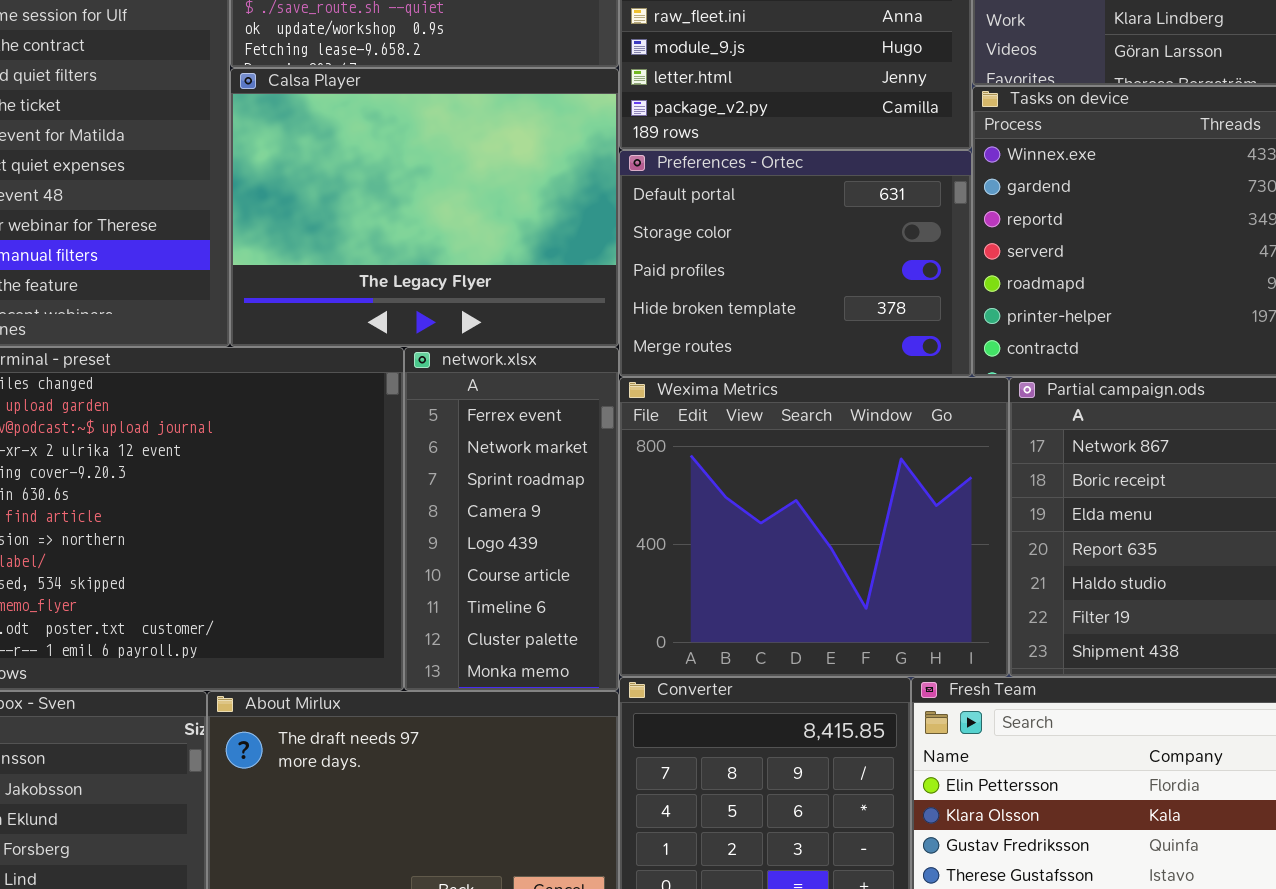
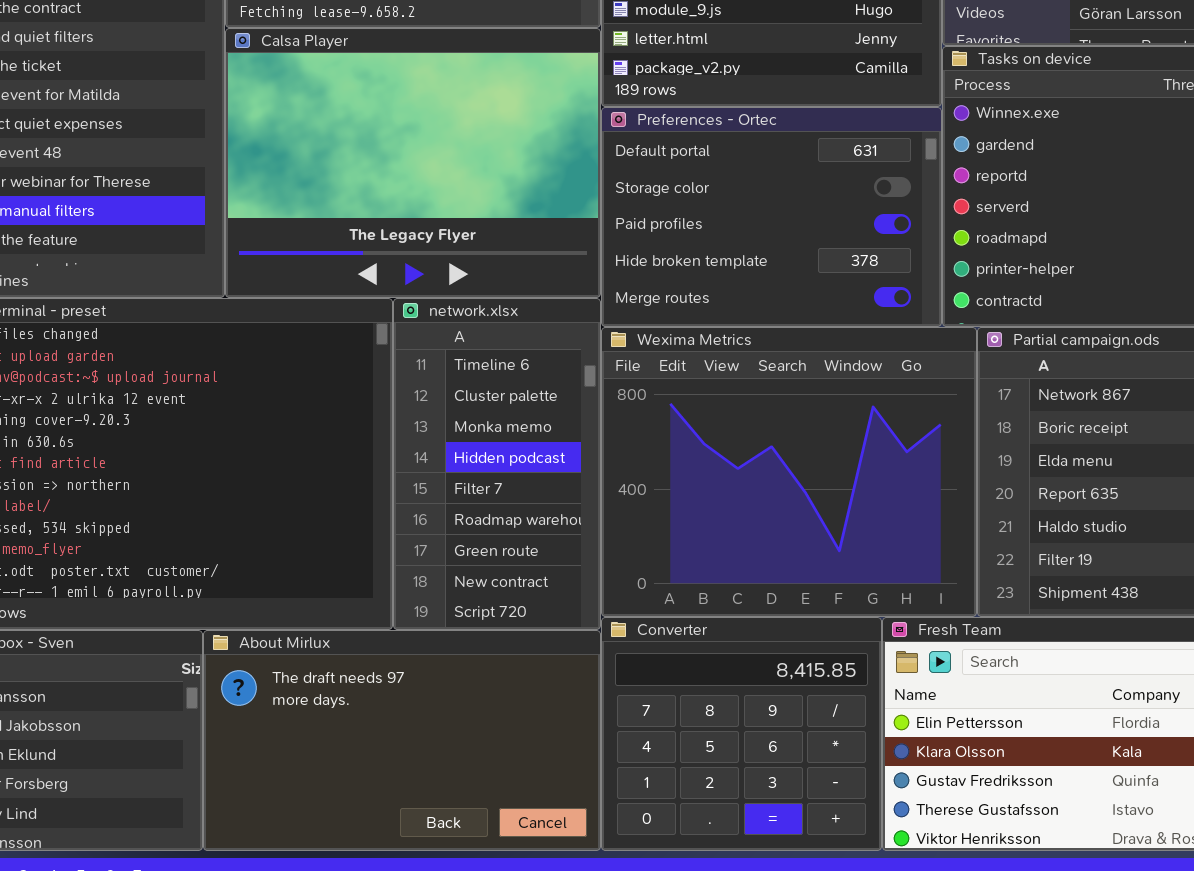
network.xlsx: [404,347,619,691] -> [393,298,601,630], scrolled down 6 rows

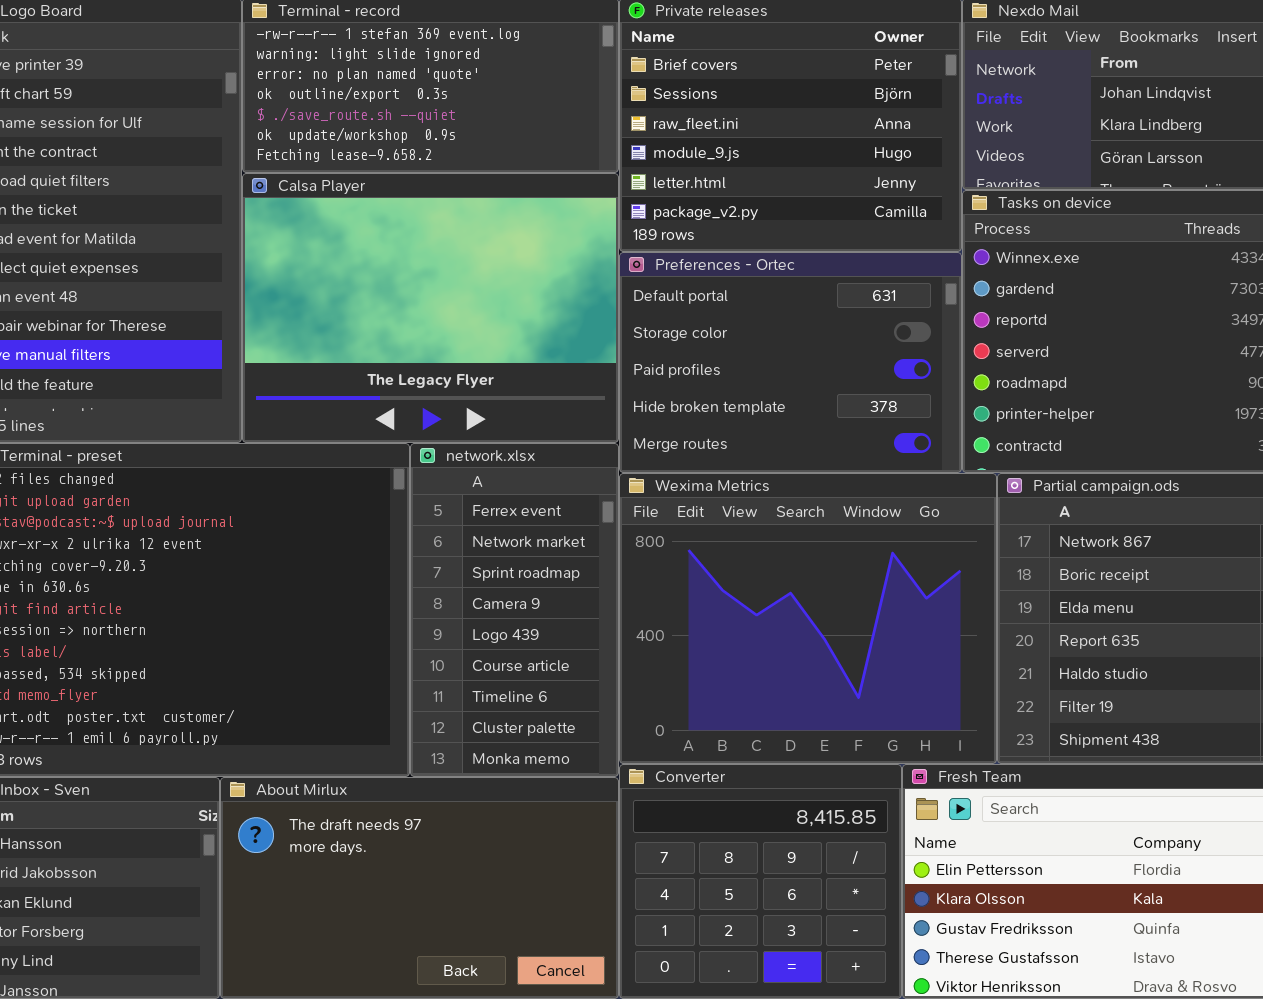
network.xlsx: [393,298,601,630] -> [410,443,619,777], scrolled up 6 rows

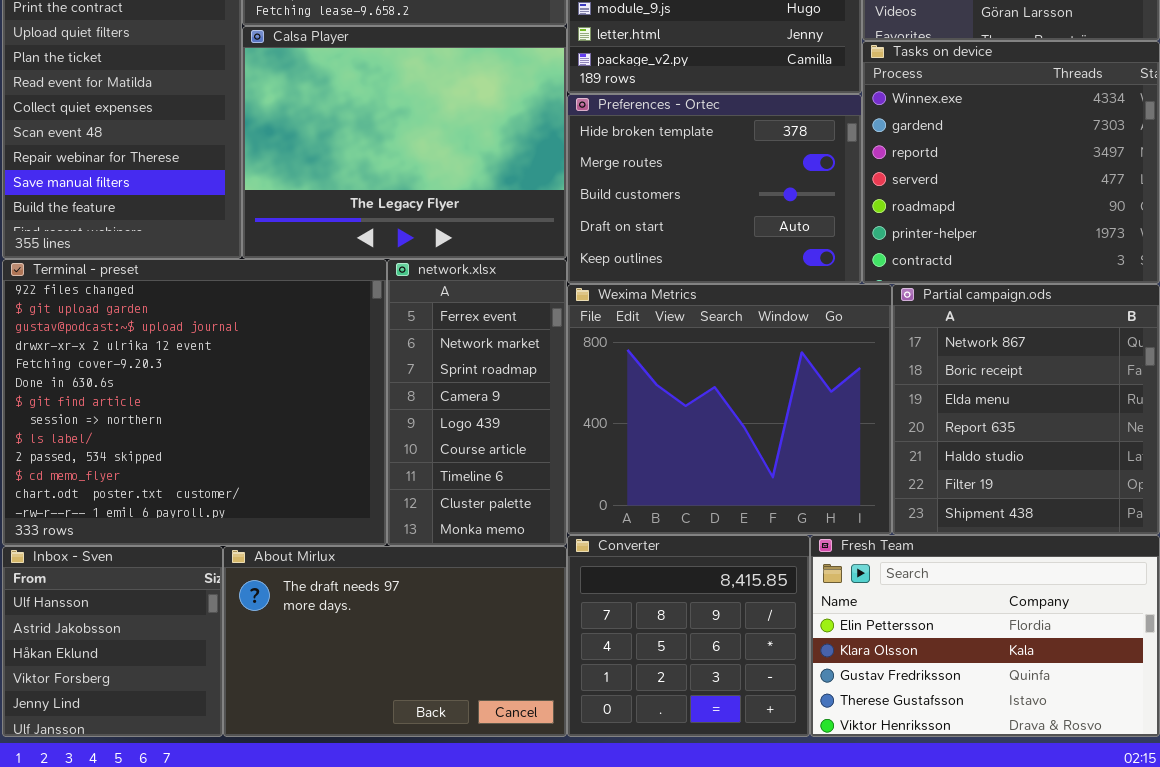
Preferences - Ortec: [619,252,962,473] -> [567,94,862,284], scrolled down 3 rows

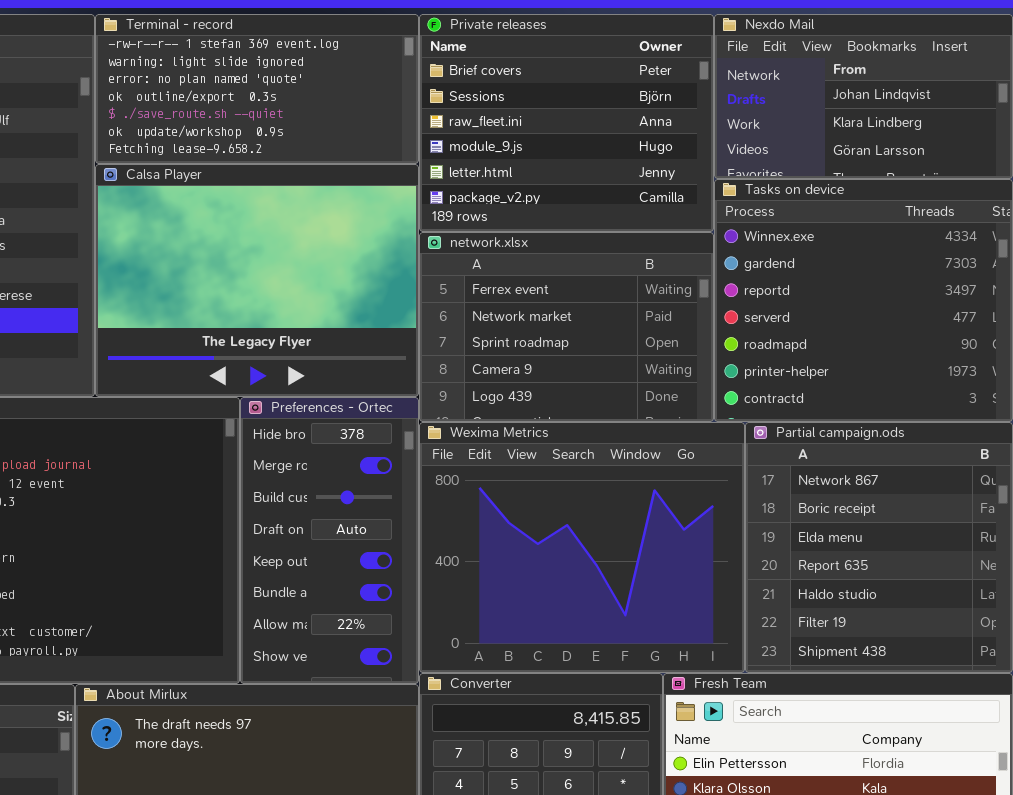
Preferences - Ortec: [567,94,862,284] -> [240,397,419,684], moved, resized
network.xlsx: [387,259,567,546] -> [419,232,714,422], moved, resized

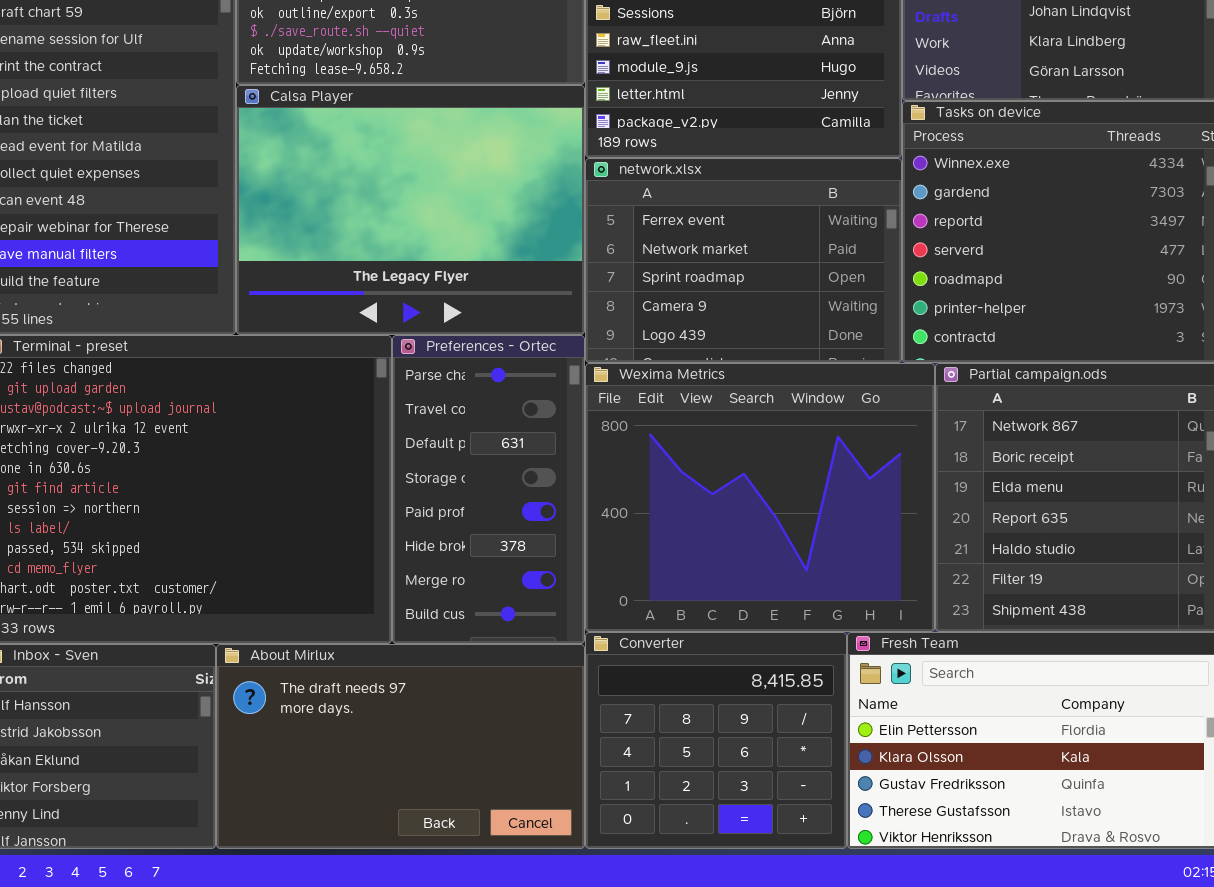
Preferences - Ortec: [240,397,419,684] -> [392,335,585,644], scrolled up 5 rows

